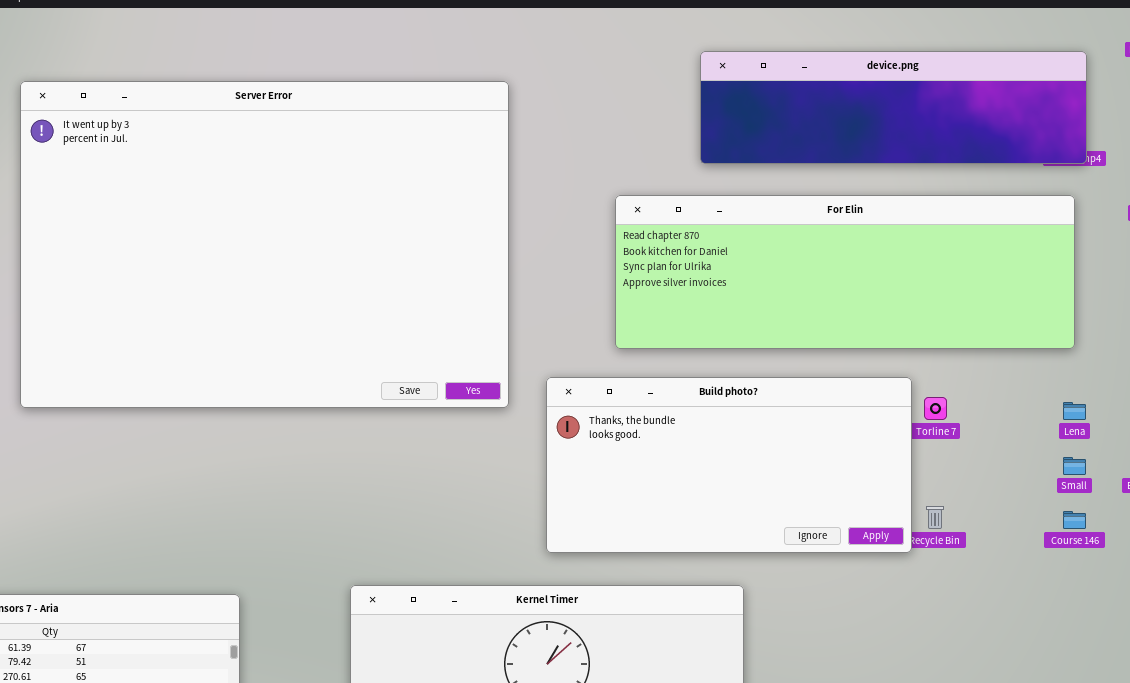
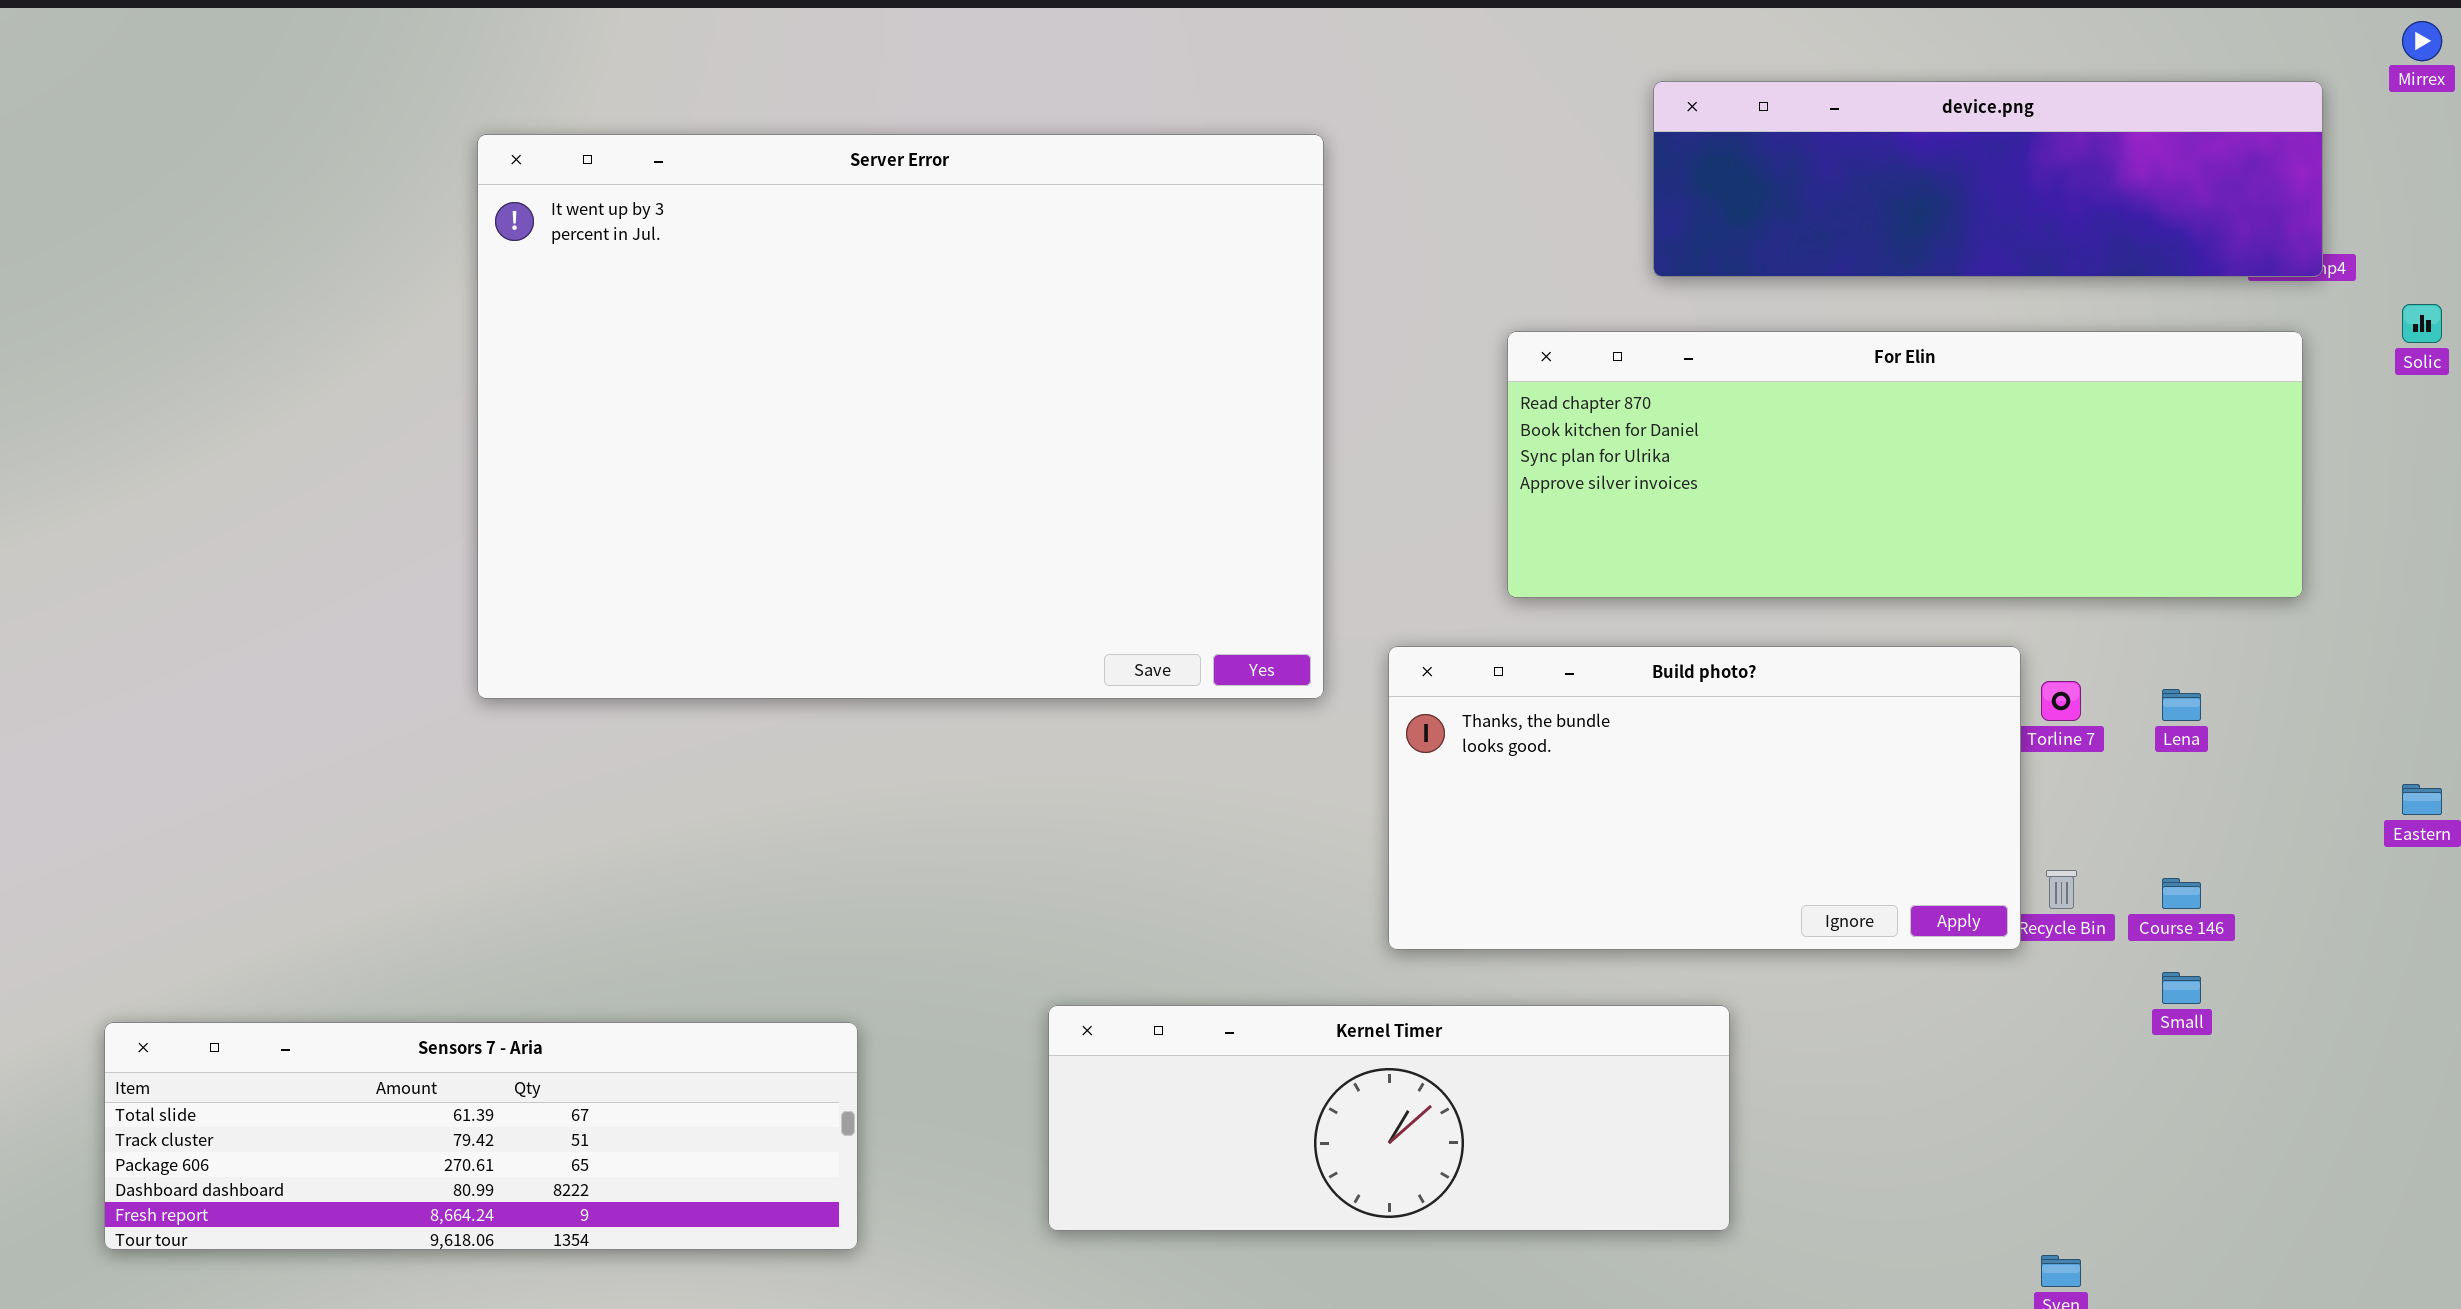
Lena: [1063,402,1086,420] -> [2162,689,2201,721], moved
Small: [1063,457,1086,475] -> [2162,972,2201,1004], moved
Course 146: [1063,511,1086,529] -> [2162,878,2201,909], moved

